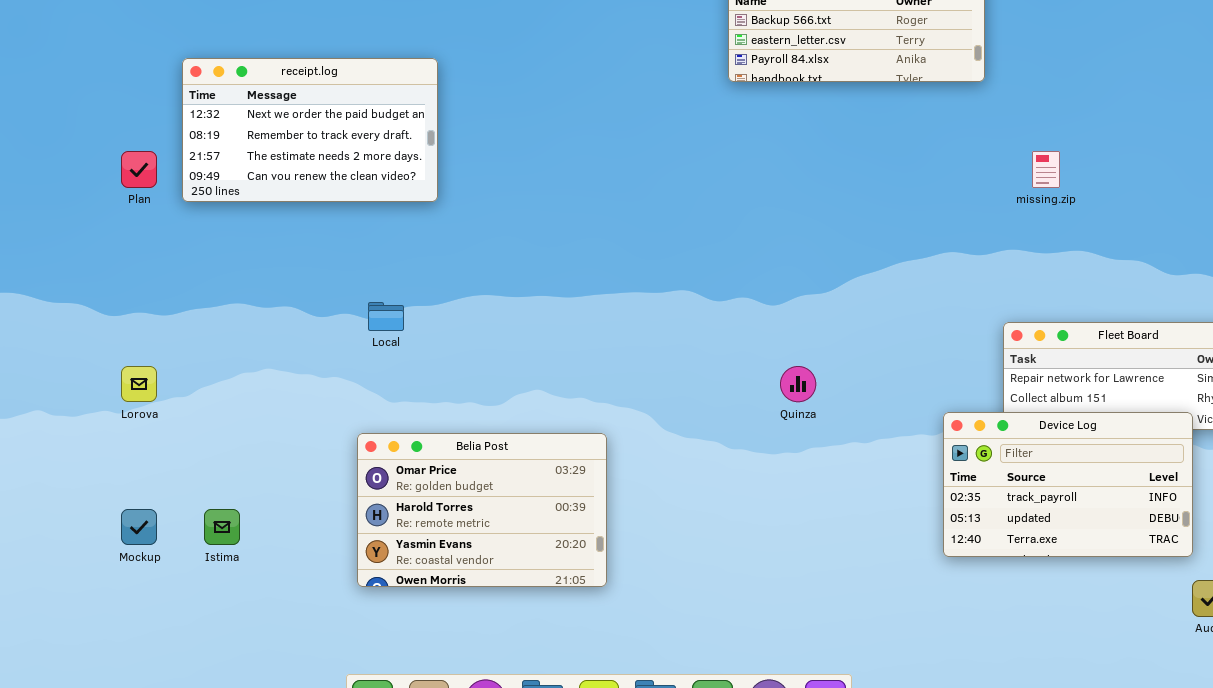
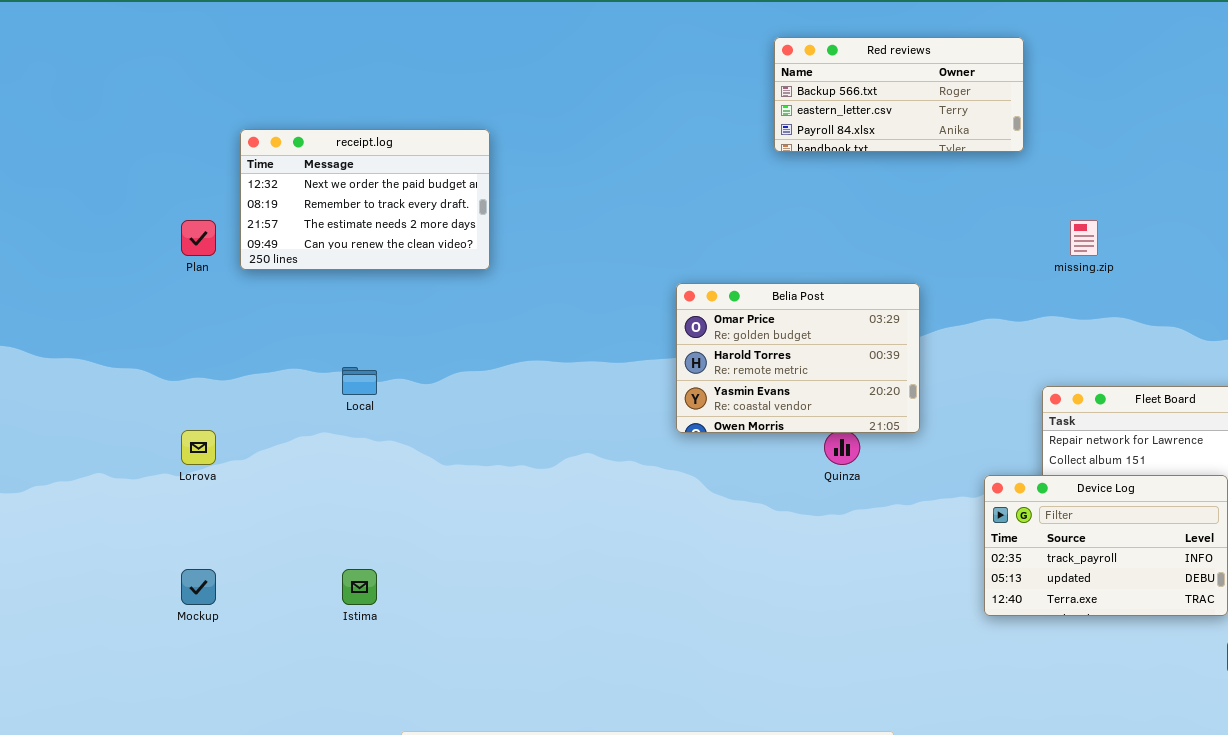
Local: [368,302,404,331] -> [342,367,377,395], moved
Belia Post: [357,433,607,587] -> [676,283,920,433], moved
Istima: [204,509,240,545] -> [342,569,377,605], moved

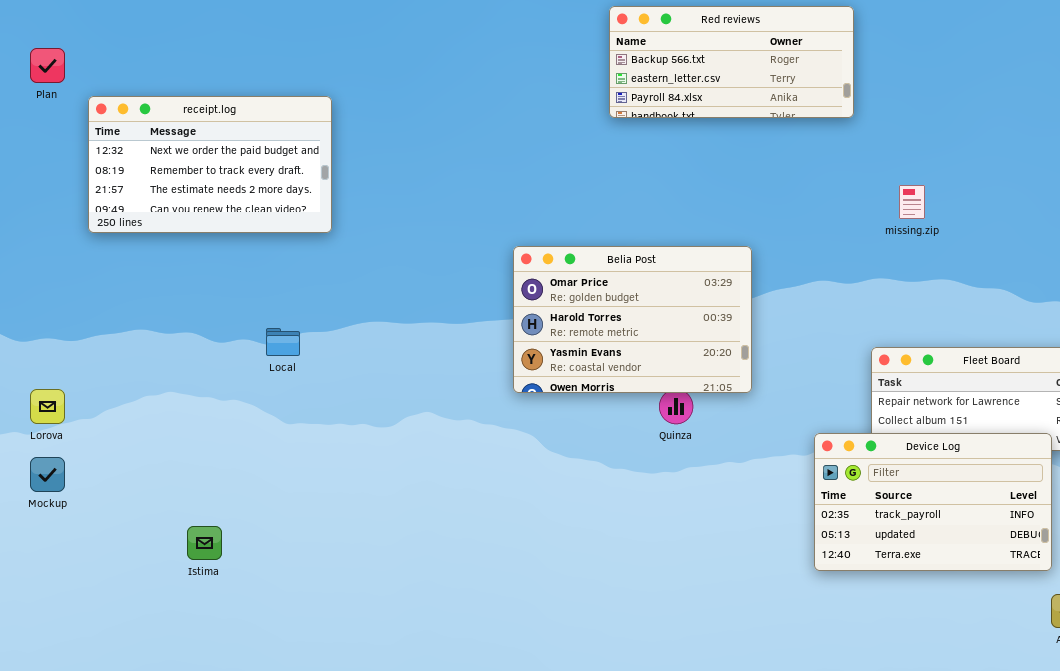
Plan: [181,220,216,256] -> [30,48,65,83], moved
Local: [342,367,377,395] -> [266,328,300,356], moved
Mockup: [181,569,216,605] -> [30,457,65,492], moved

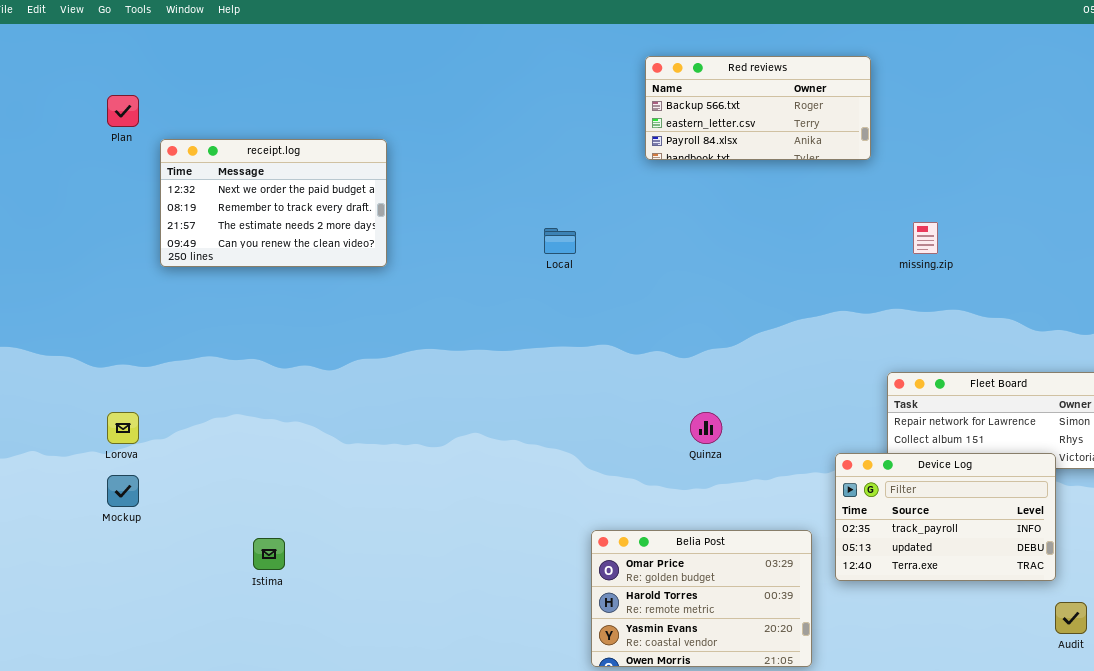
Belia Post: [513,246,752,393] -> [591,530,812,667], moved
Local: [266,328,300,356] -> [544,228,576,254], moved

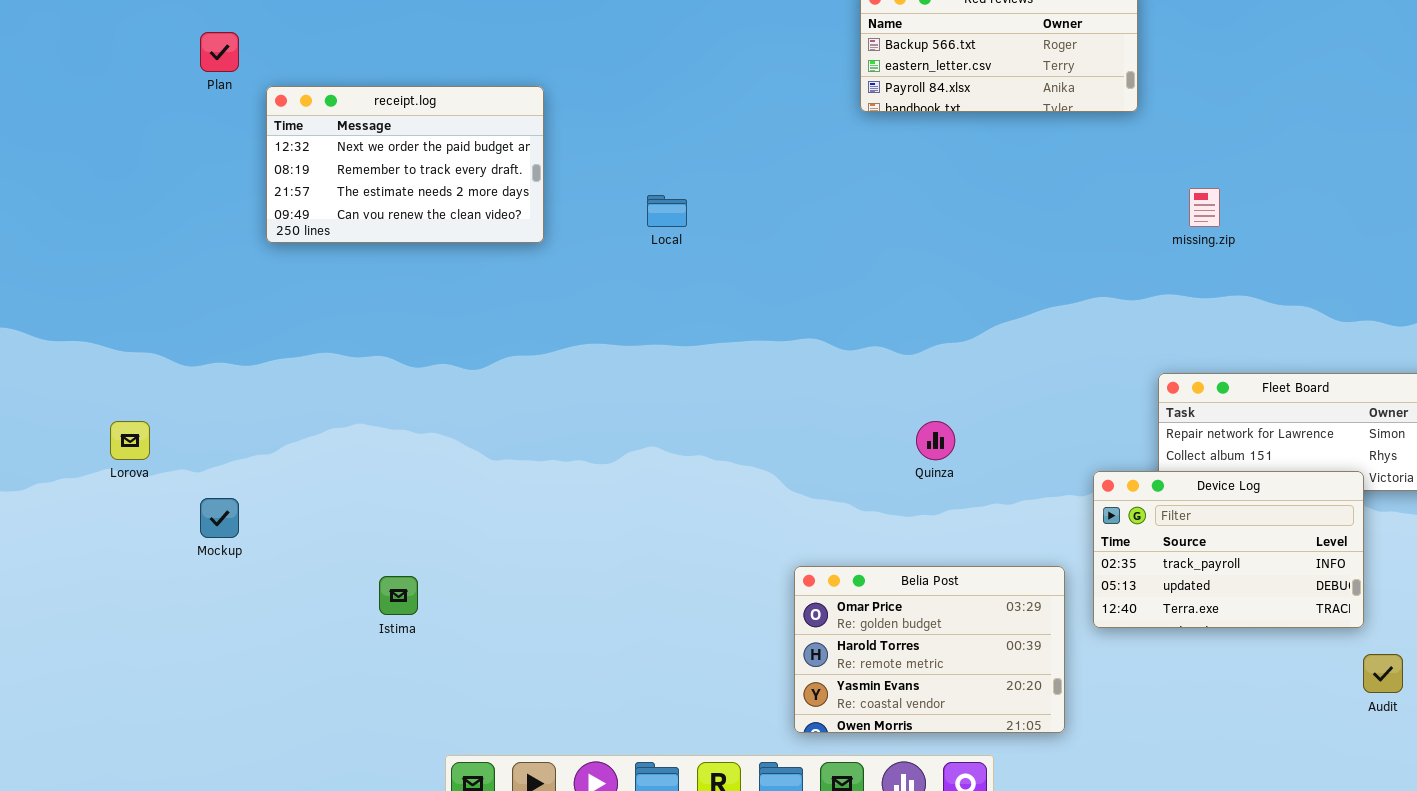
Local: [544,228,576,254] -> [647,195,687,227], moved
Lorova: [107,412,139,444] -> [110,421,150,460], moved

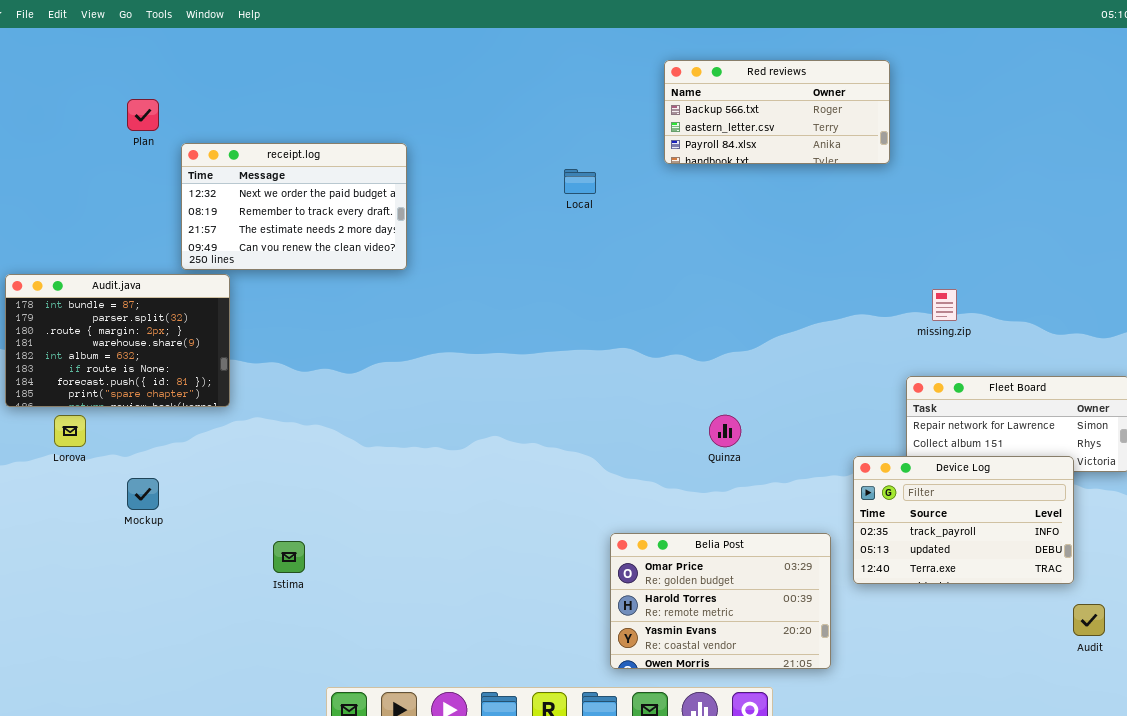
missing.zip: [1189,188,1220,227] -> [932,289,957,321], moved
Local: [647,195,687,227] -> [564,169,596,194], moved
Audit.java: none -> [5,274,230,407], opened

